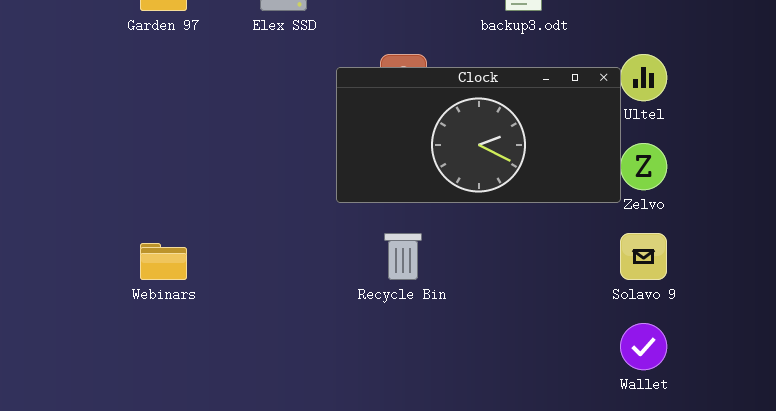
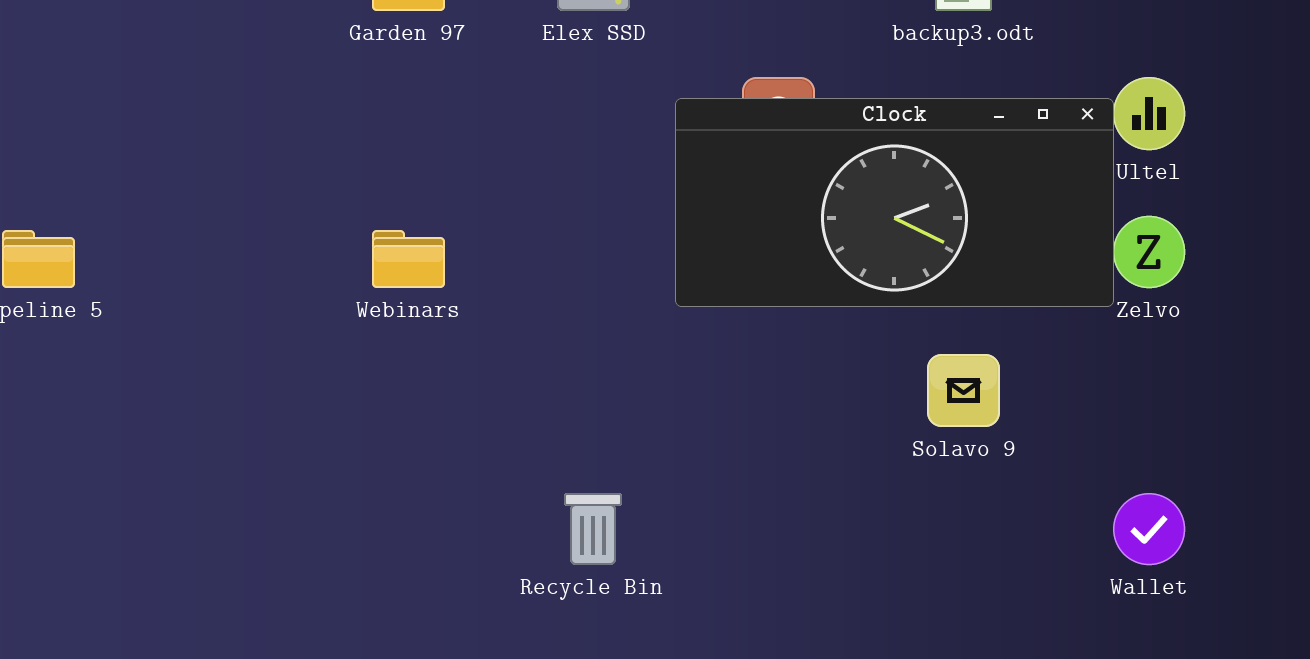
Recycle Bin: [384,233,422,280] -> [564,493,622,565], moved
Solavo 9: [620,233,667,280] -> [927,354,1000,427], moved
Webinars: [140,243,187,280] -> [372,230,445,288], moved

